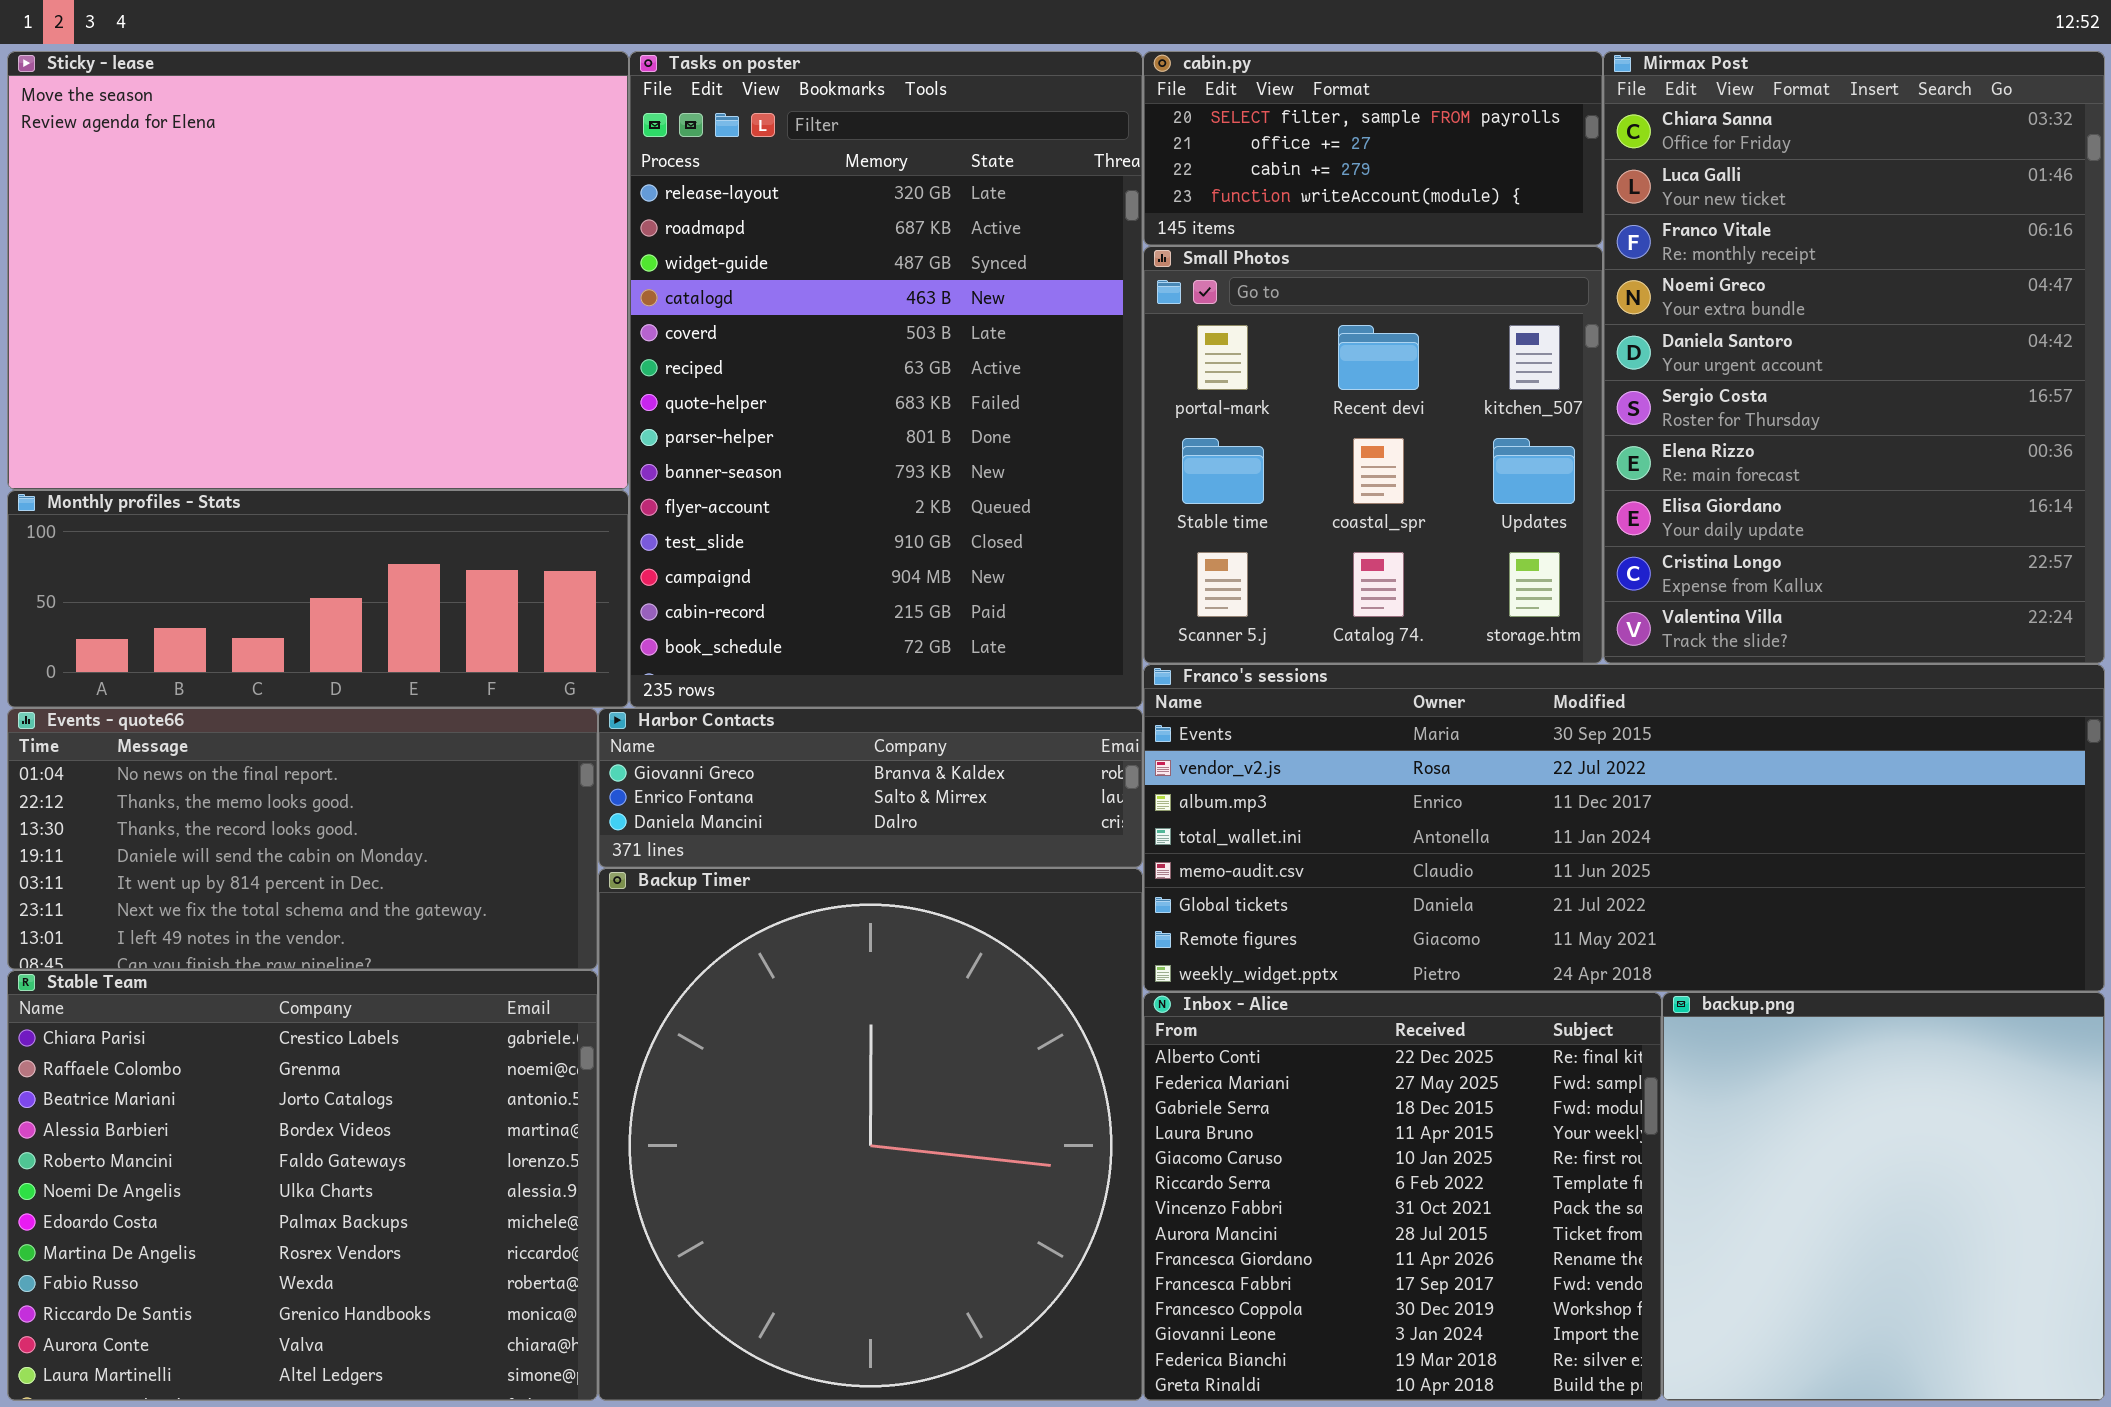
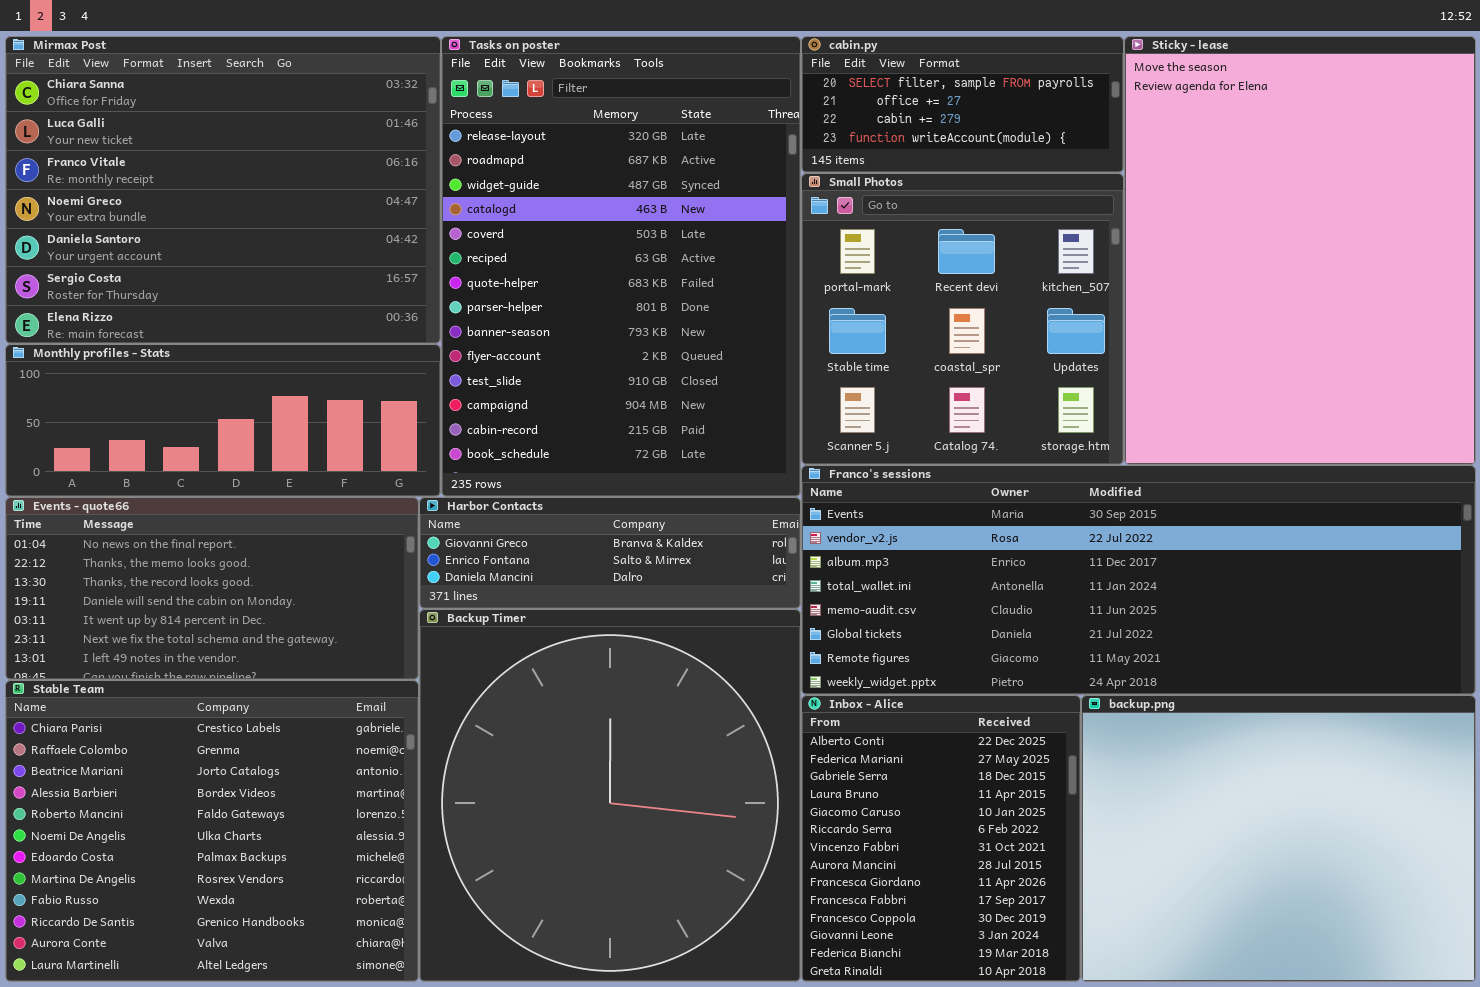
Sticky - lease: [7,51,629,490] -> [1124,36,1476,465], moved, resized
Mirmax Post: [1603,51,2105,664] -> [5,36,441,344], moved, resized
Inbox - Alice: [1143,992,1662,1401] -> [801,695,1081,982], resized
backup.png: [1662,992,2105,1401] -> [1081,695,1476,982], resized

